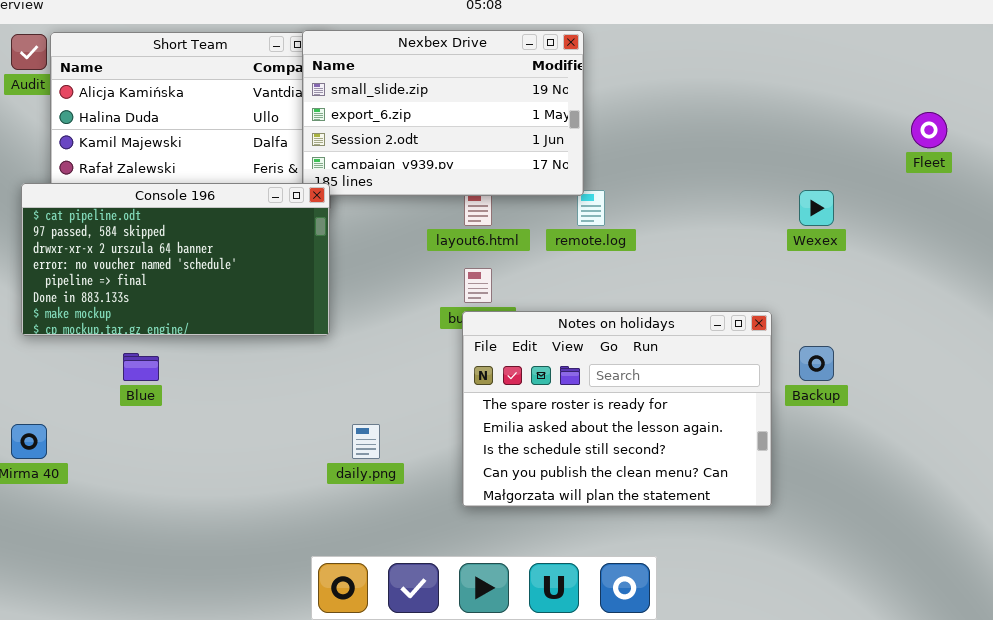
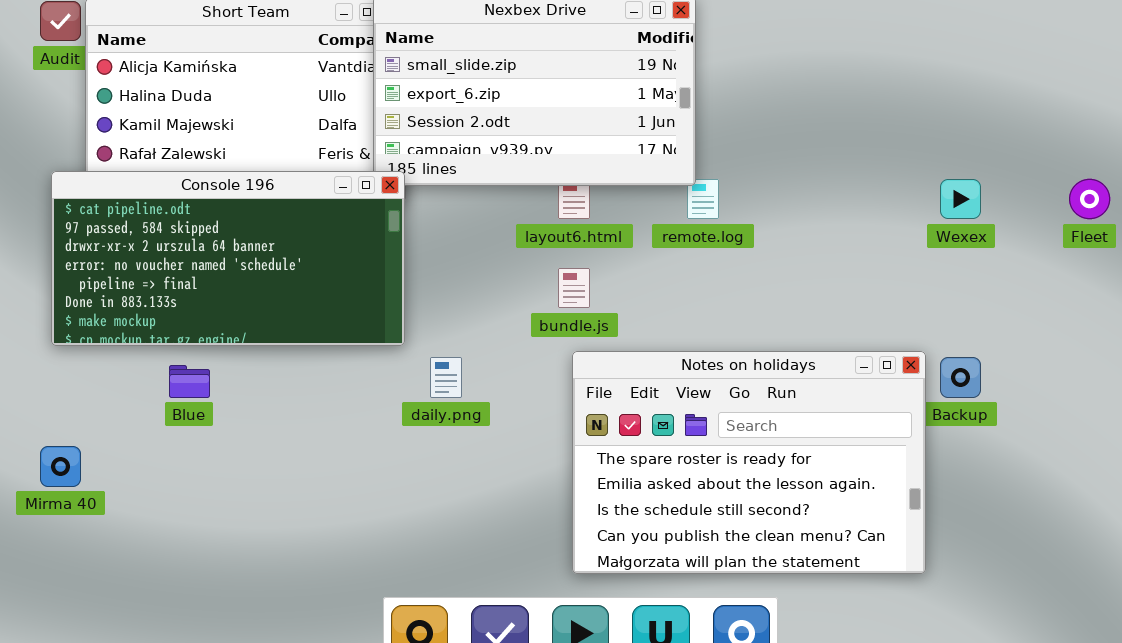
Fleet: [911,112,947,148] -> [1069,179,1110,219], moved
Notes on holidays: [462,311,772,507] -> [572,351,926,574], moved
daily.png: [352,424,380,459] -> [430,357,462,398], moved

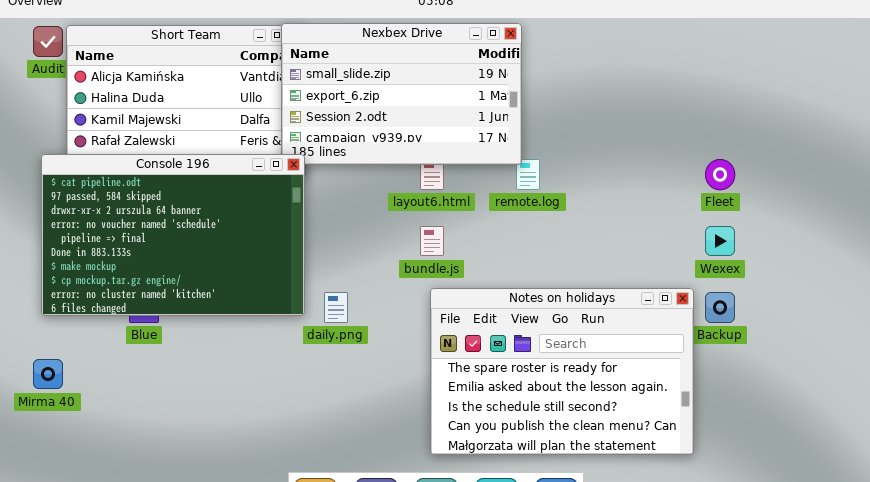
Console 196: [51,171,405,346] -> [41,154,305,316], resized
Wexex: [940,179,981,219] -> [705,226,735,256], moved
Fleet: [1069,179,1110,219] -> [705,159,735,190], moved

